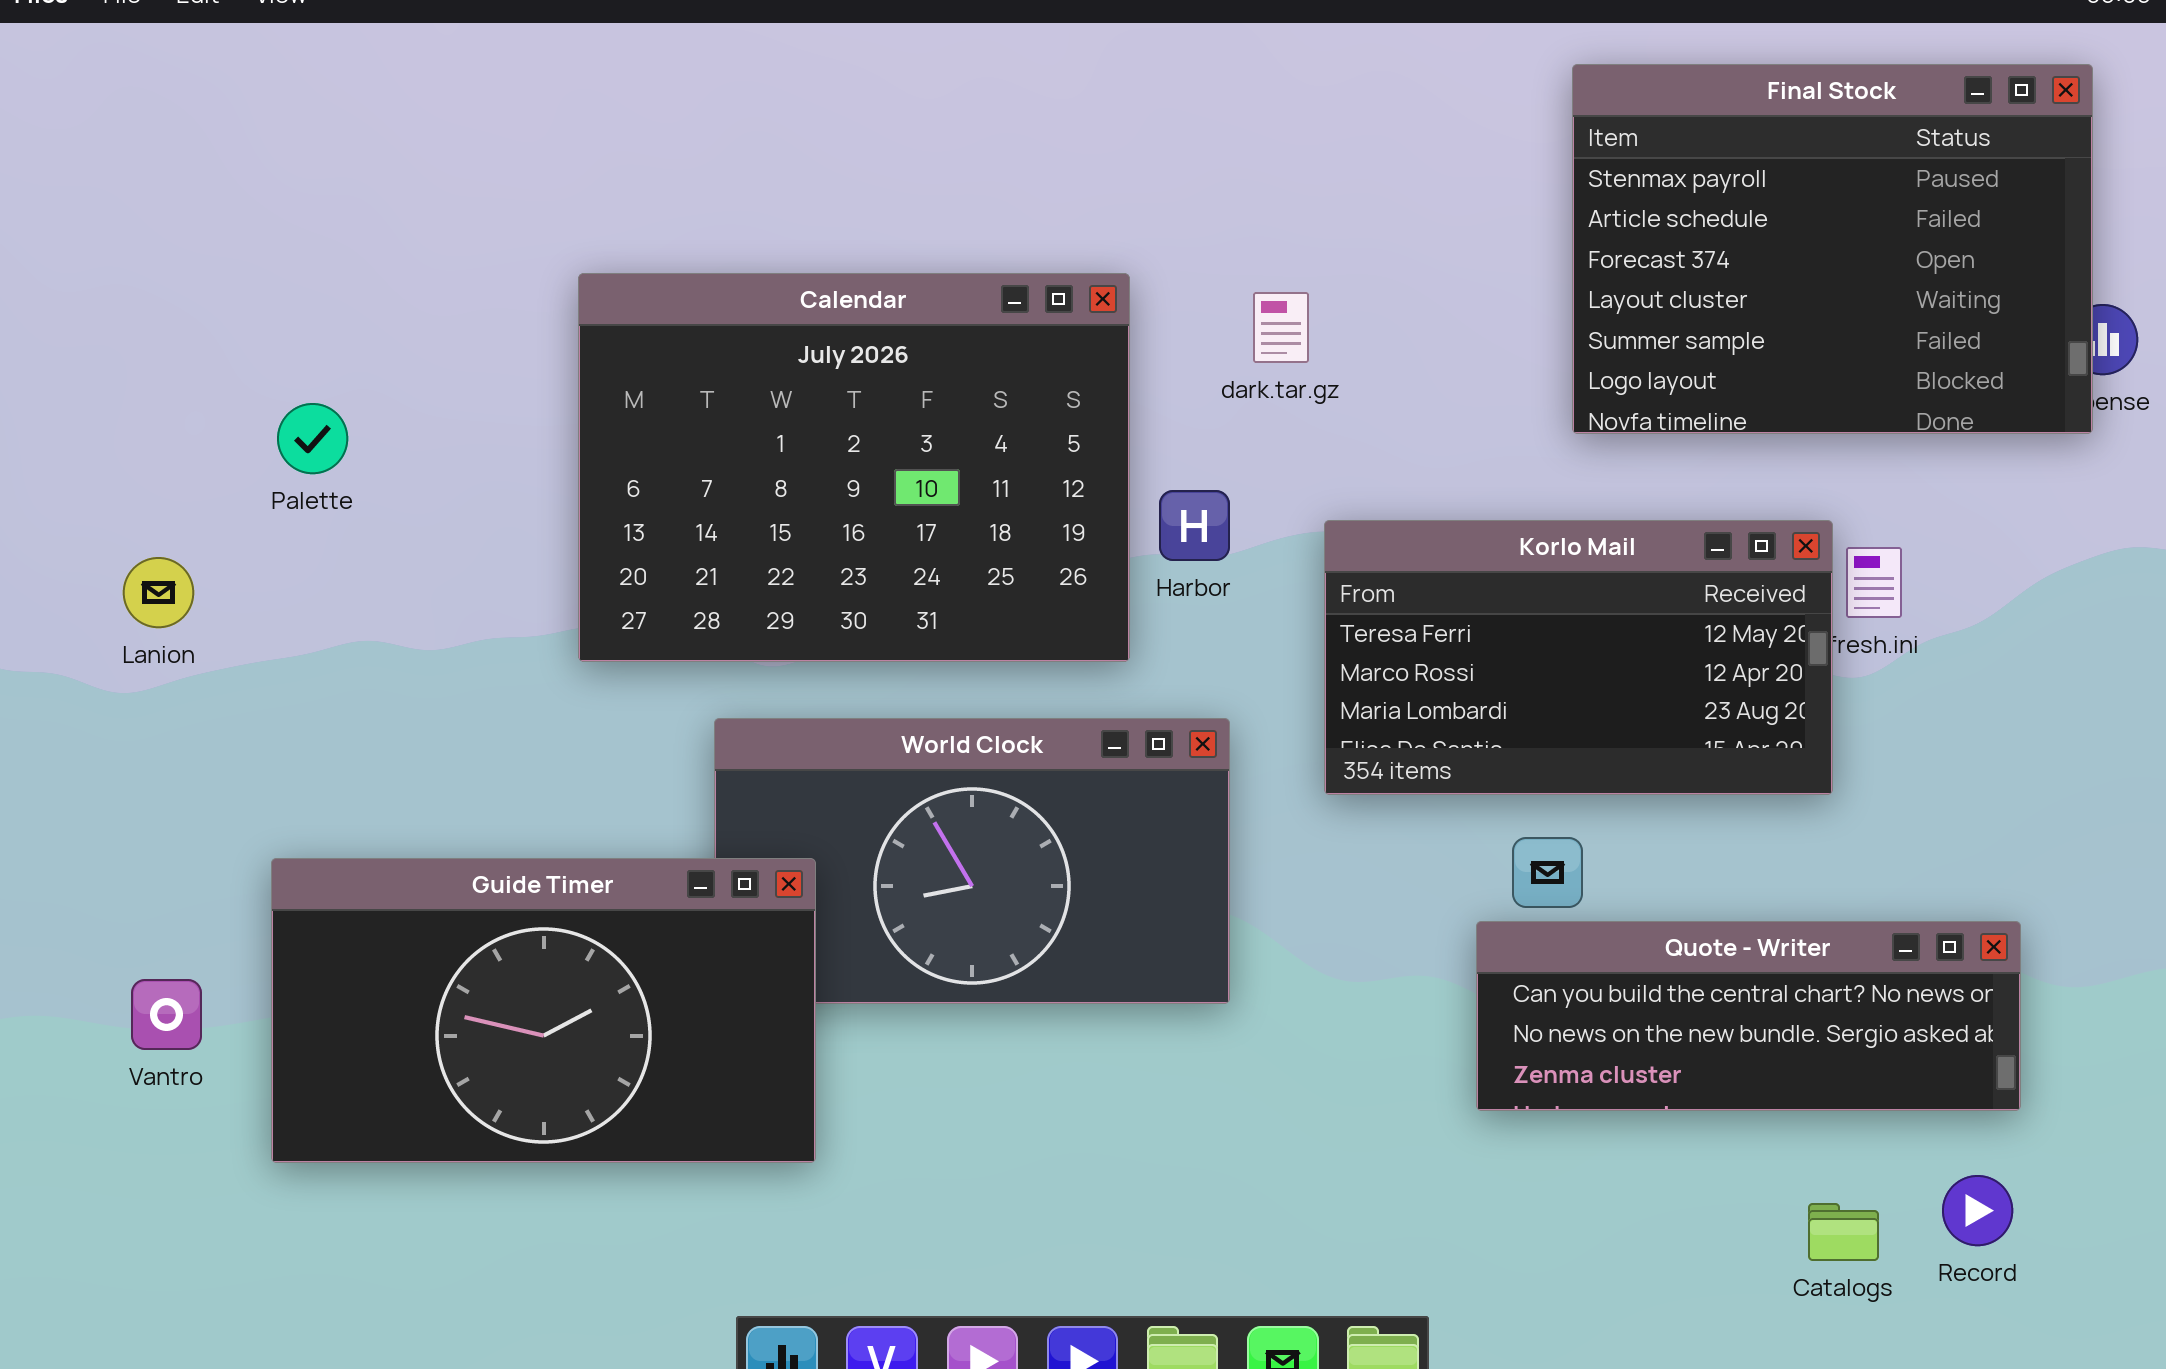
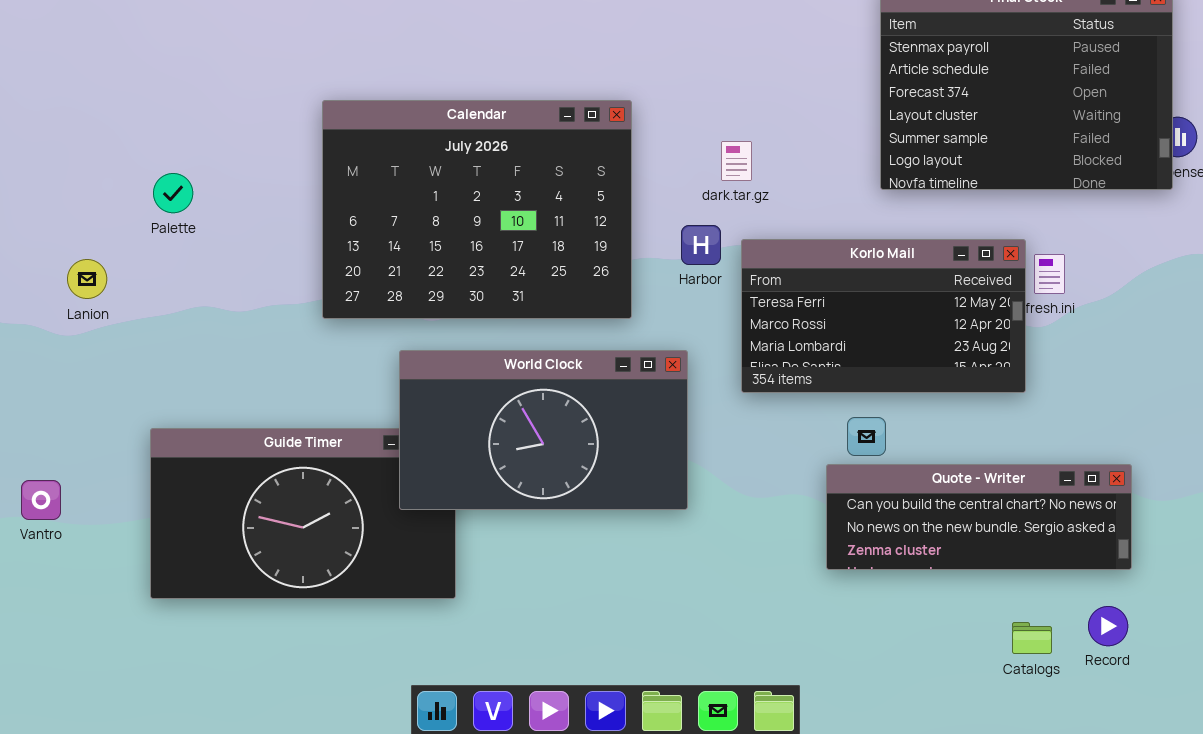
dark.tar.gz: [1253,292,1309,363] -> [721,141,752,181], moved
Harbor: [1159,490,1230,561] -> [681,225,721,265], moved
World Clock: [714,718,1230,1004] -> [399,350,688,510], raised
Vantro: [131,979,202,1050] -> [21,480,61,520], moved

